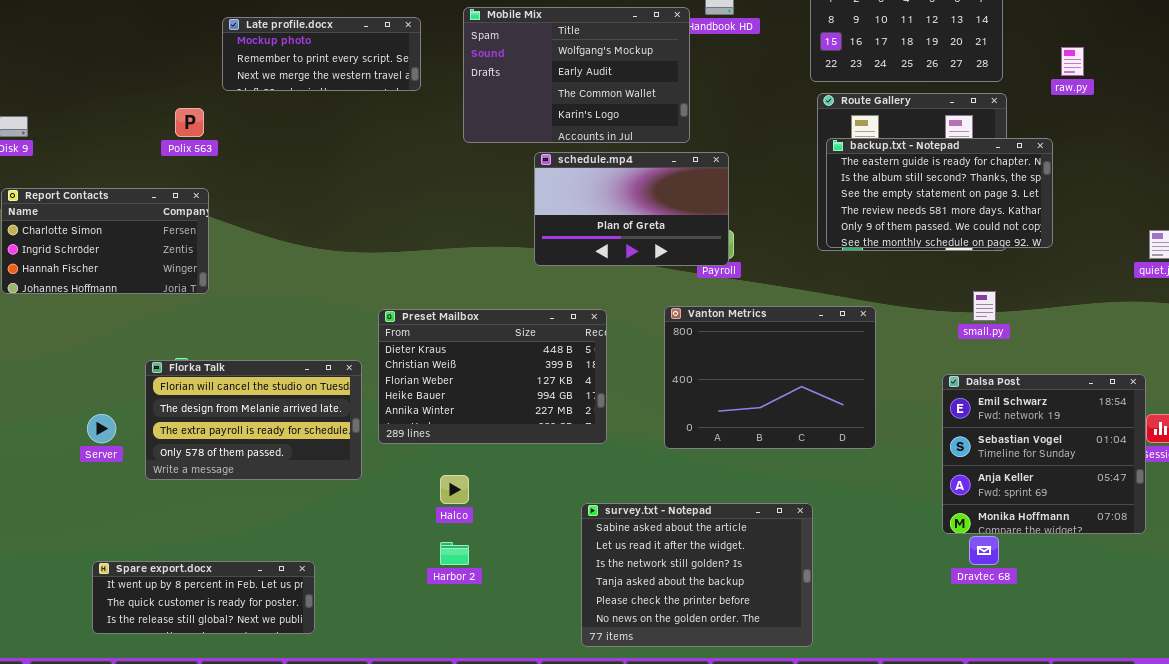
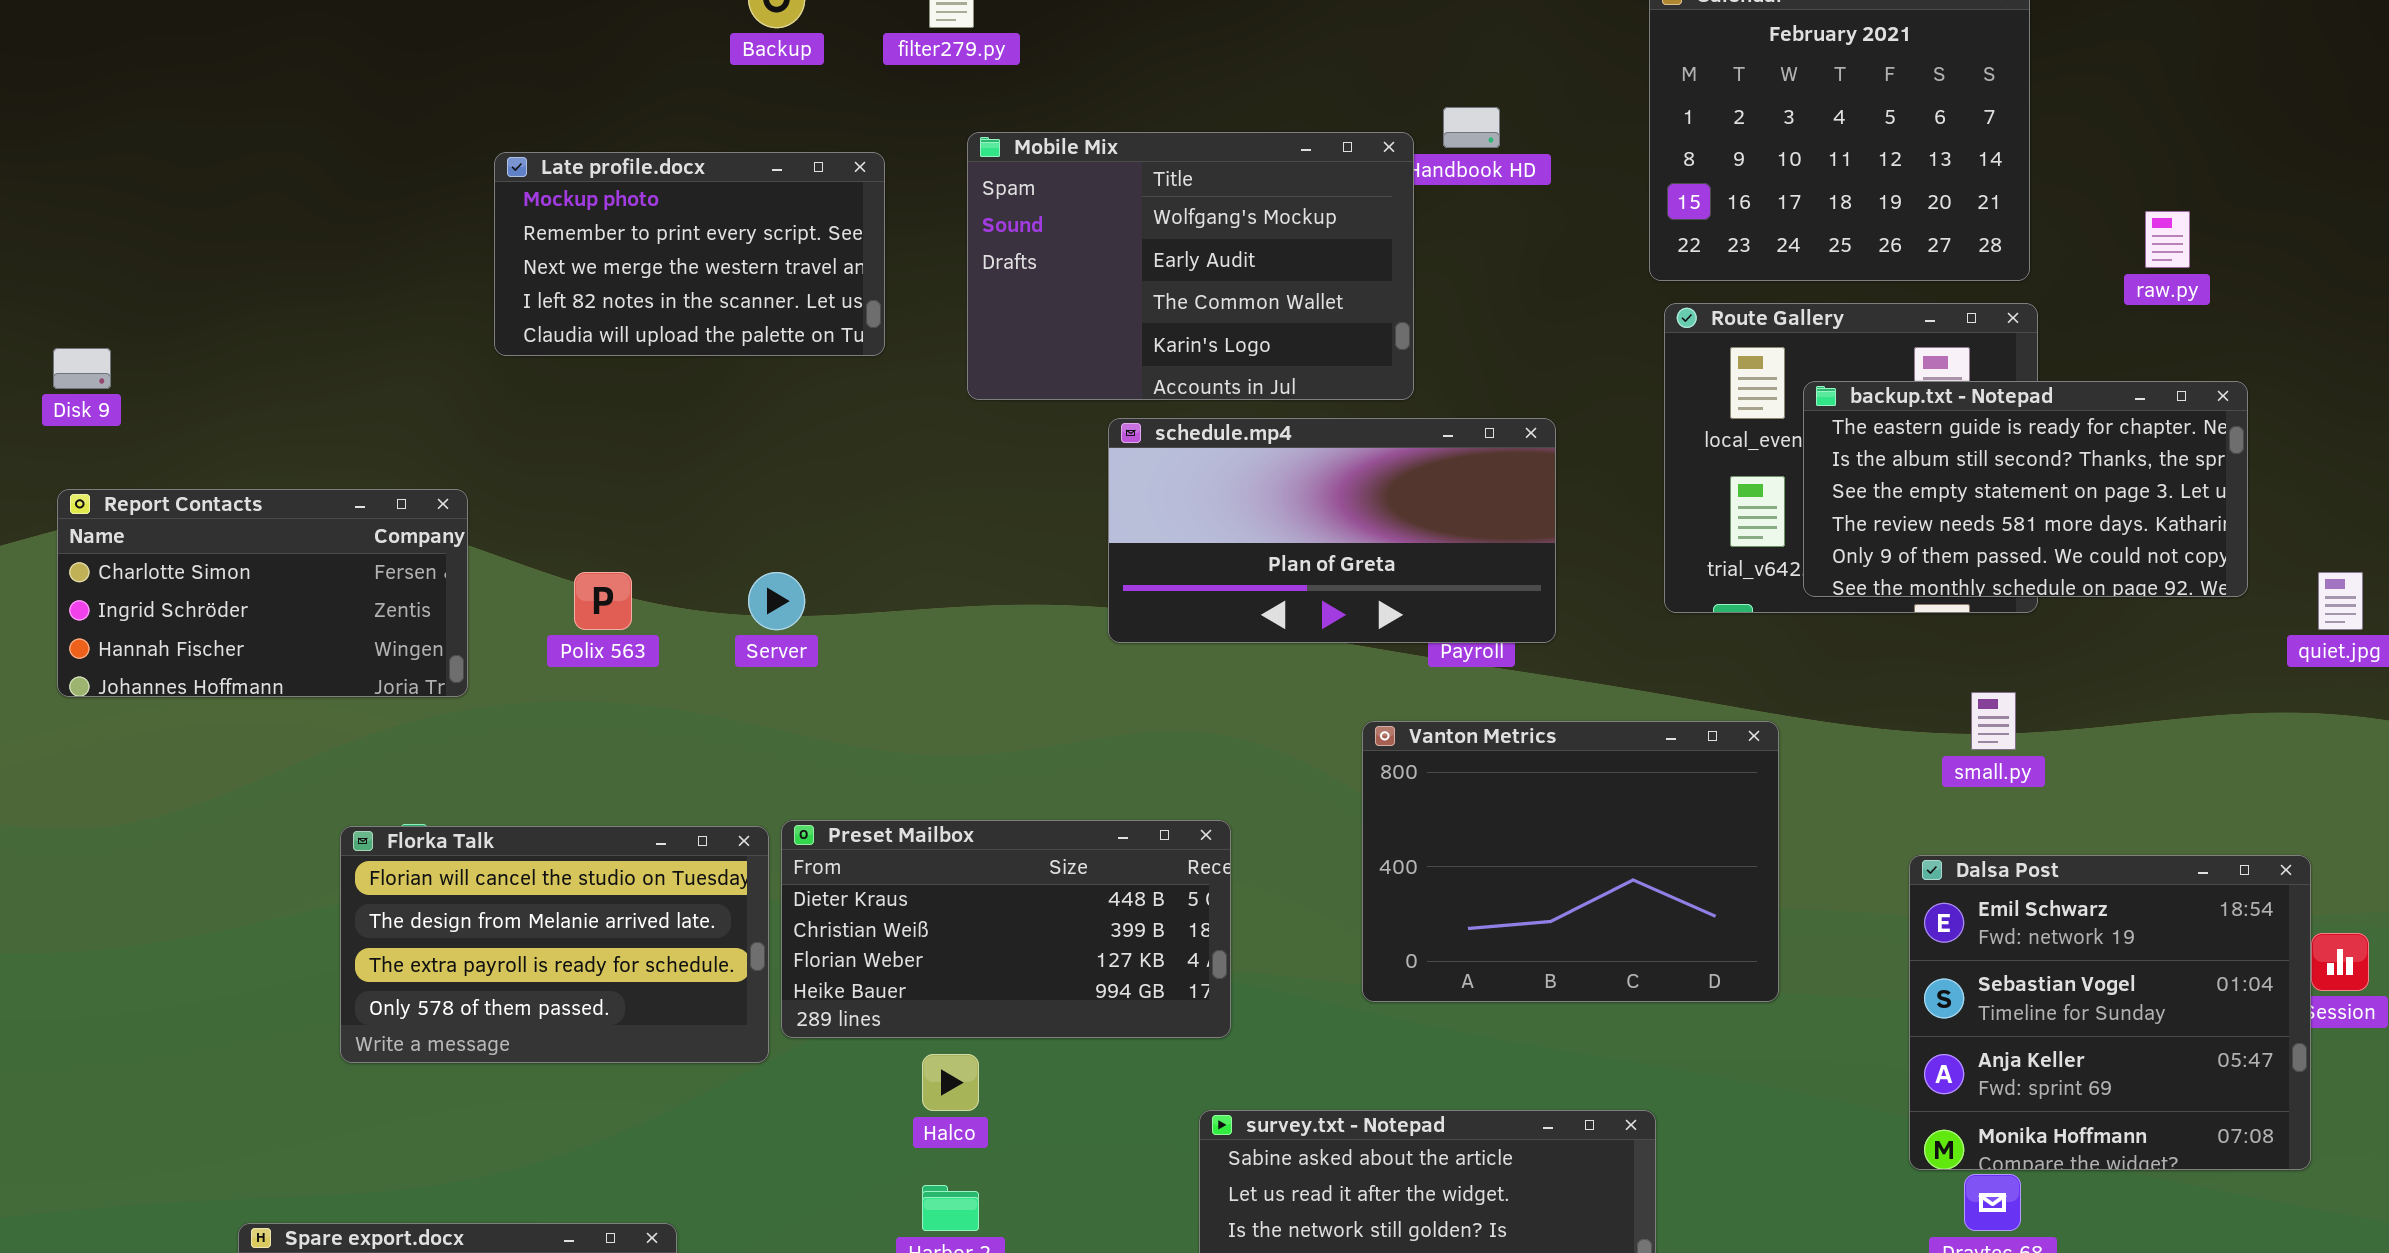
Late profile.docx: [222,17,421,91] -> [494,152,885,356], resized
Polix 563: [175,108,204,137] -> [574,572,632,630], moved
backup.txt - Notepad: [826,138,1053,248] -> [1803,381,2248,597], moved
schedule.mp4: [534,152,729,266] -> [1108,418,1556,643], resized
Preset Mailbox: [378,309,607,444] -> [781,820,1231,1038], moved, resized
Server: [87,414,116,443] -> [748,572,805,630], moved

